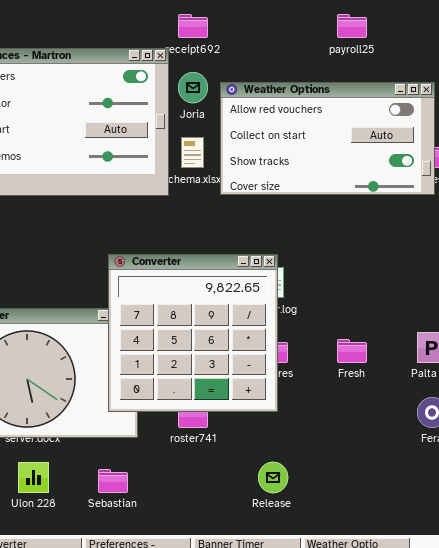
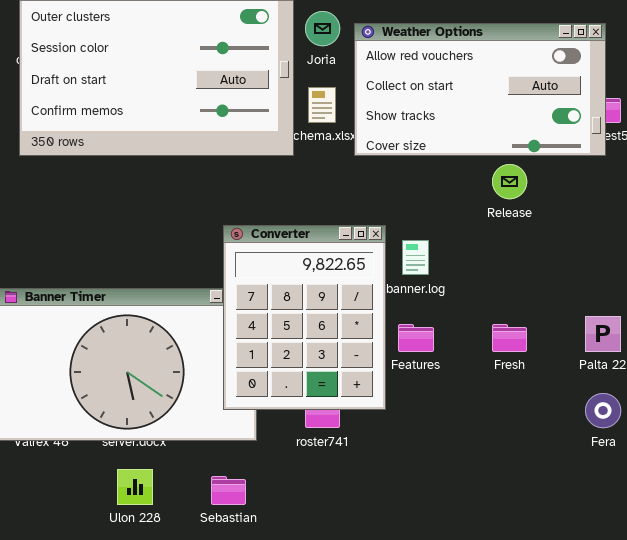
Converter: [108,254,278,412] -> [223,225,386,410], resized
Release: [258,462,288,493] -> [492,164,527,199], moved

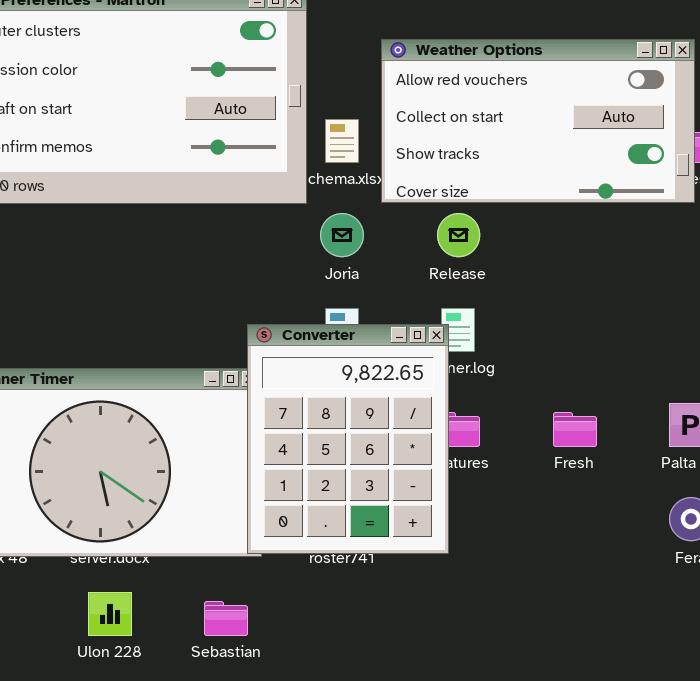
Joria: [305,11,340,46] -> [320,213,364,257], moved
Release: [492,164,527,199] -> [437,213,480,257], moved
Converter: [223,225,386,410] -> [247,324,449,554], moved

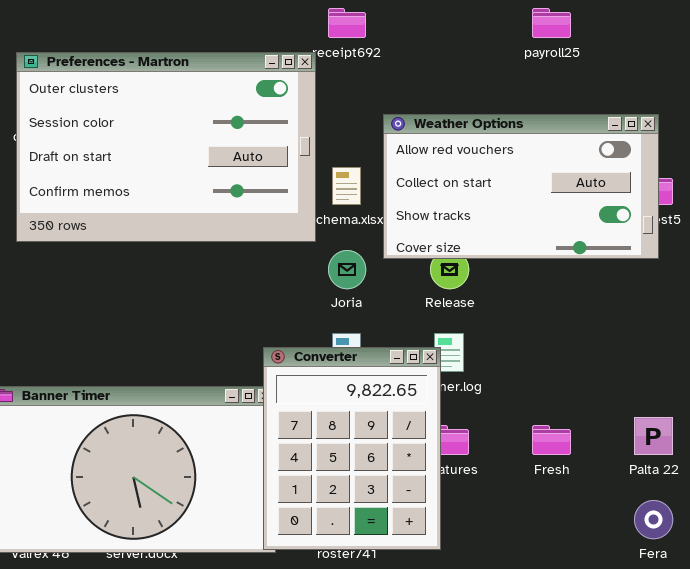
Weather Options: [381,39,695,203] -> [383,114,659,259], moved

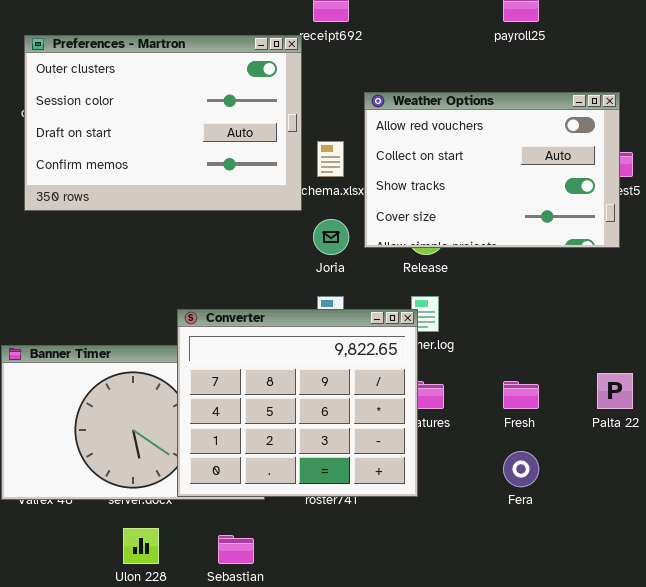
Weather Options: [383,114,659,259] -> [364,92,620,248], resized
Converter: [263,347,441,550] -> [177,309,418,497], resized
Fera: [634,500,673,539] -> [503,451,539,487], moved

